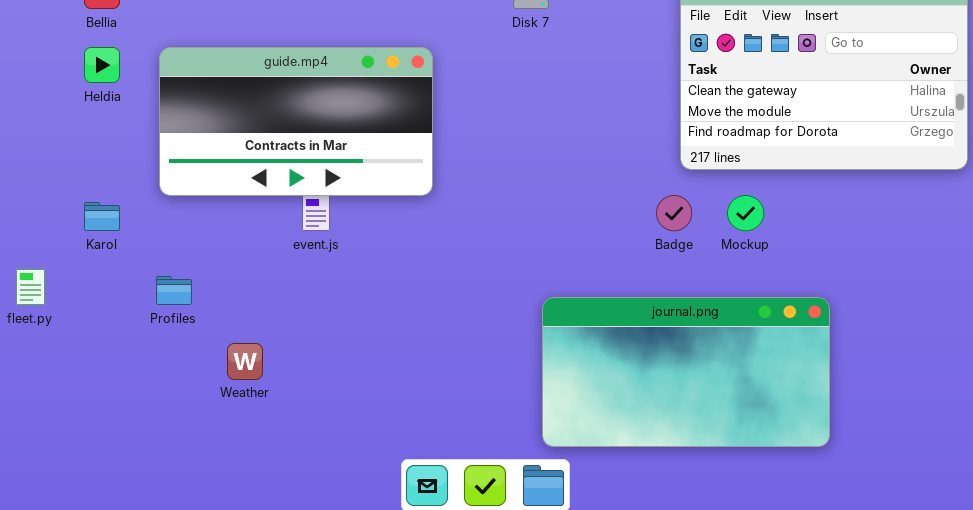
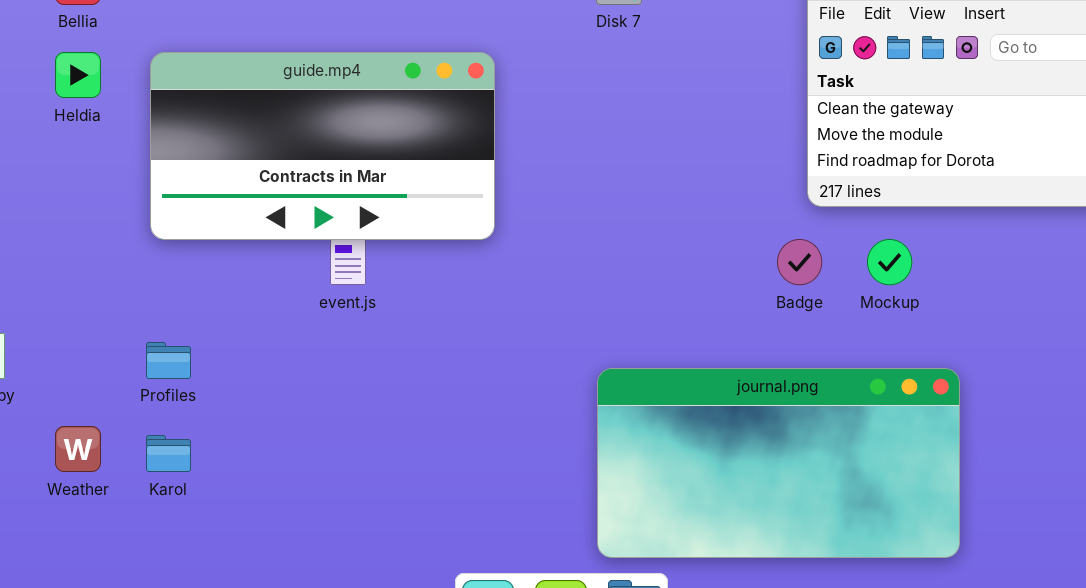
Karol: [84,202,120,231] -> [146,435,191,472], moved
journal.png: [542,297,830,447] -> [597,368,960,558], moved
Weather: [227,343,263,380] -> [55,426,101,472], moved

